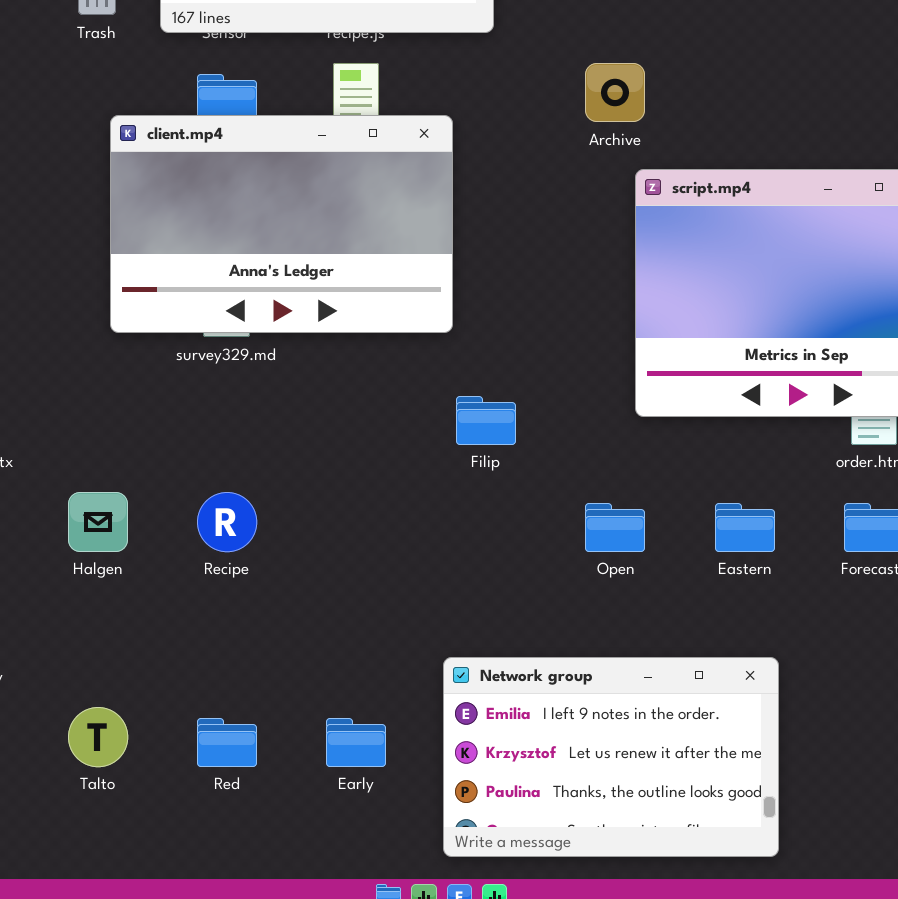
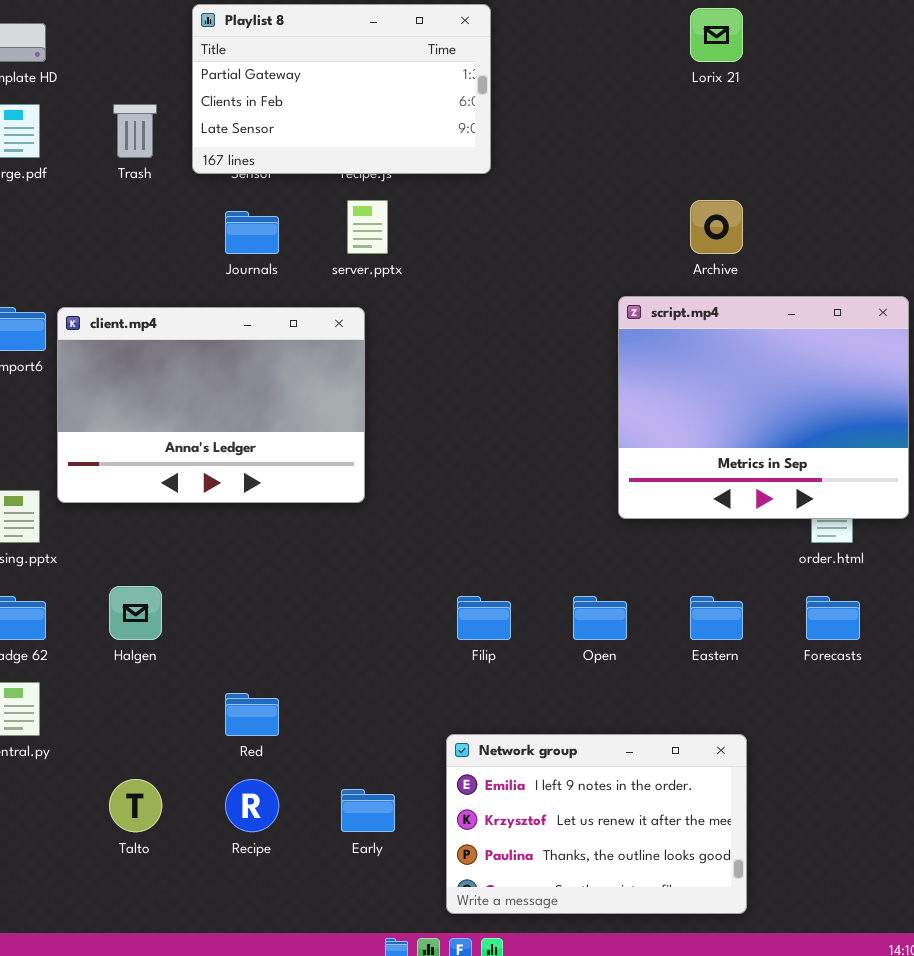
Archive: [585,63,645,122] -> [690,200,743,254], moved
client.mp4: [110,115,453,333] -> [57,307,365,503], moved
Filip: [456,396,516,445] -> [457,596,511,640], moved
Recipe: [197,492,257,552] -> [225,779,279,832], moved
Red: [197,718,257,767] -> [225,693,279,736], moved

